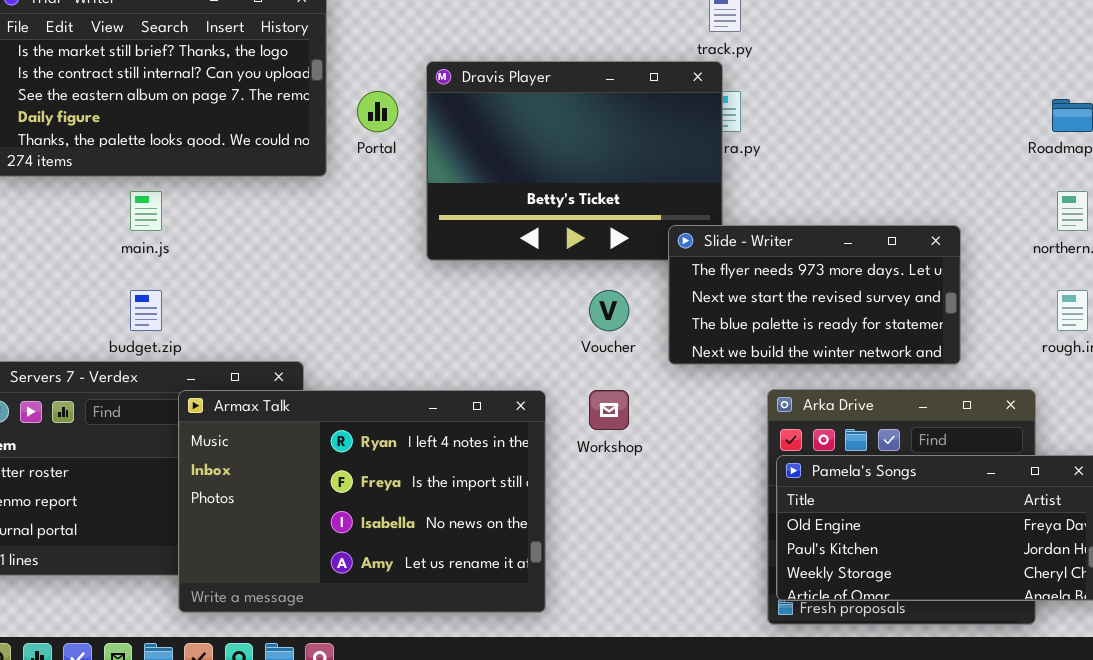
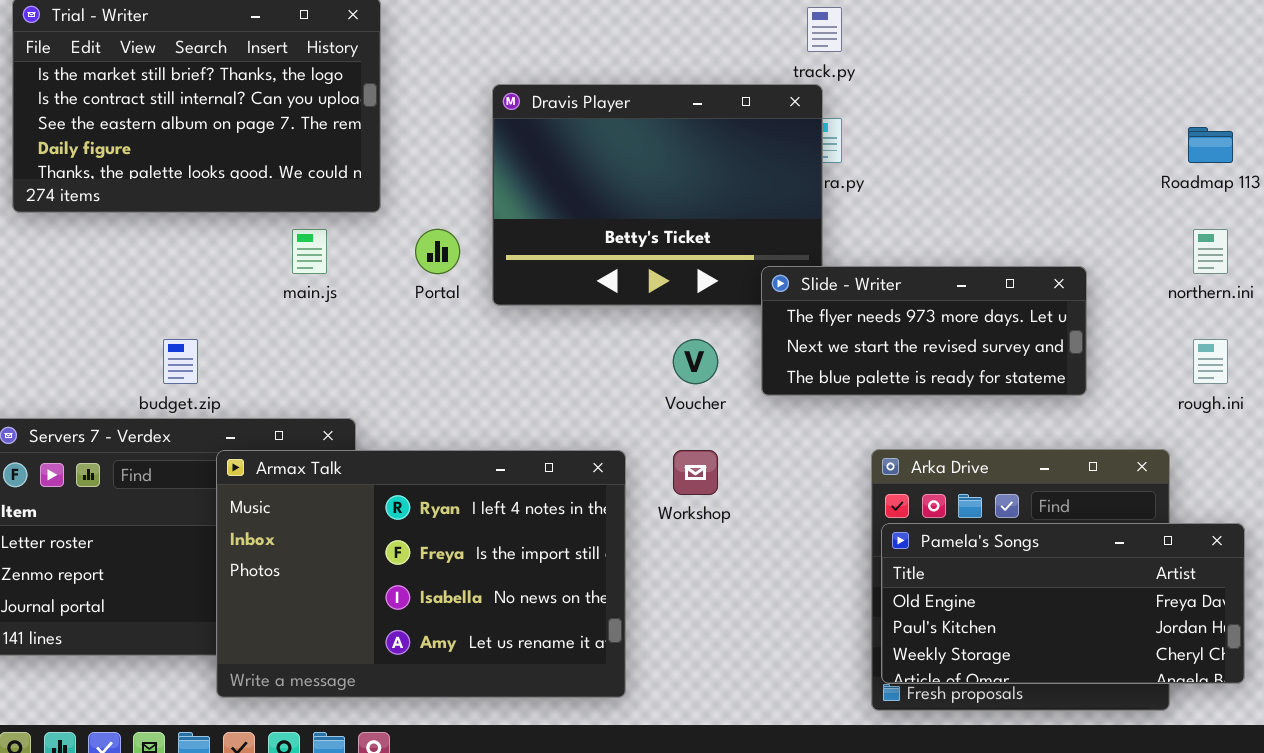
Portal: [357,91,398,132] -> [415,229,460,274], moved
main.js: [130,191,162,231] -> [292,229,327,274], moved
Slide - Writer: [668,225,961,365] -> [761,266,1087,396], resized

